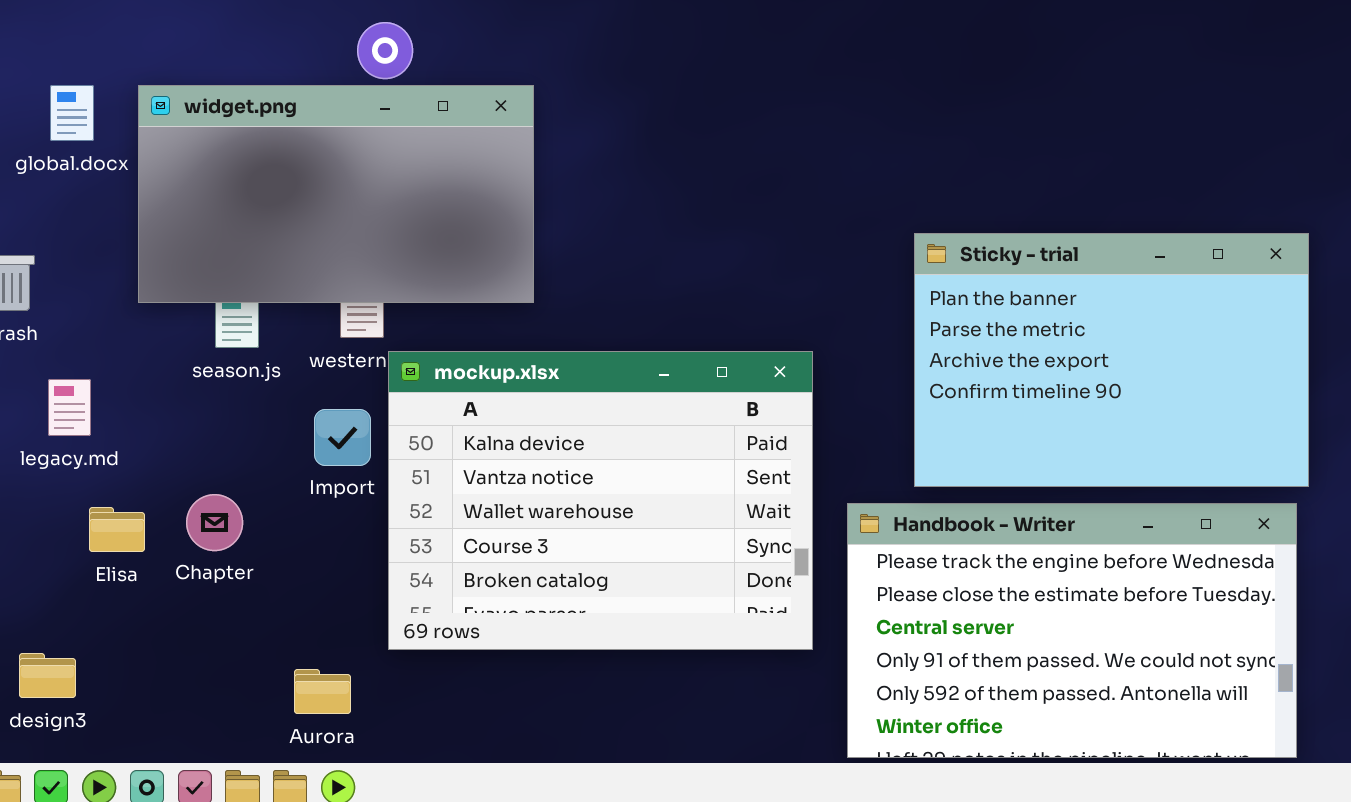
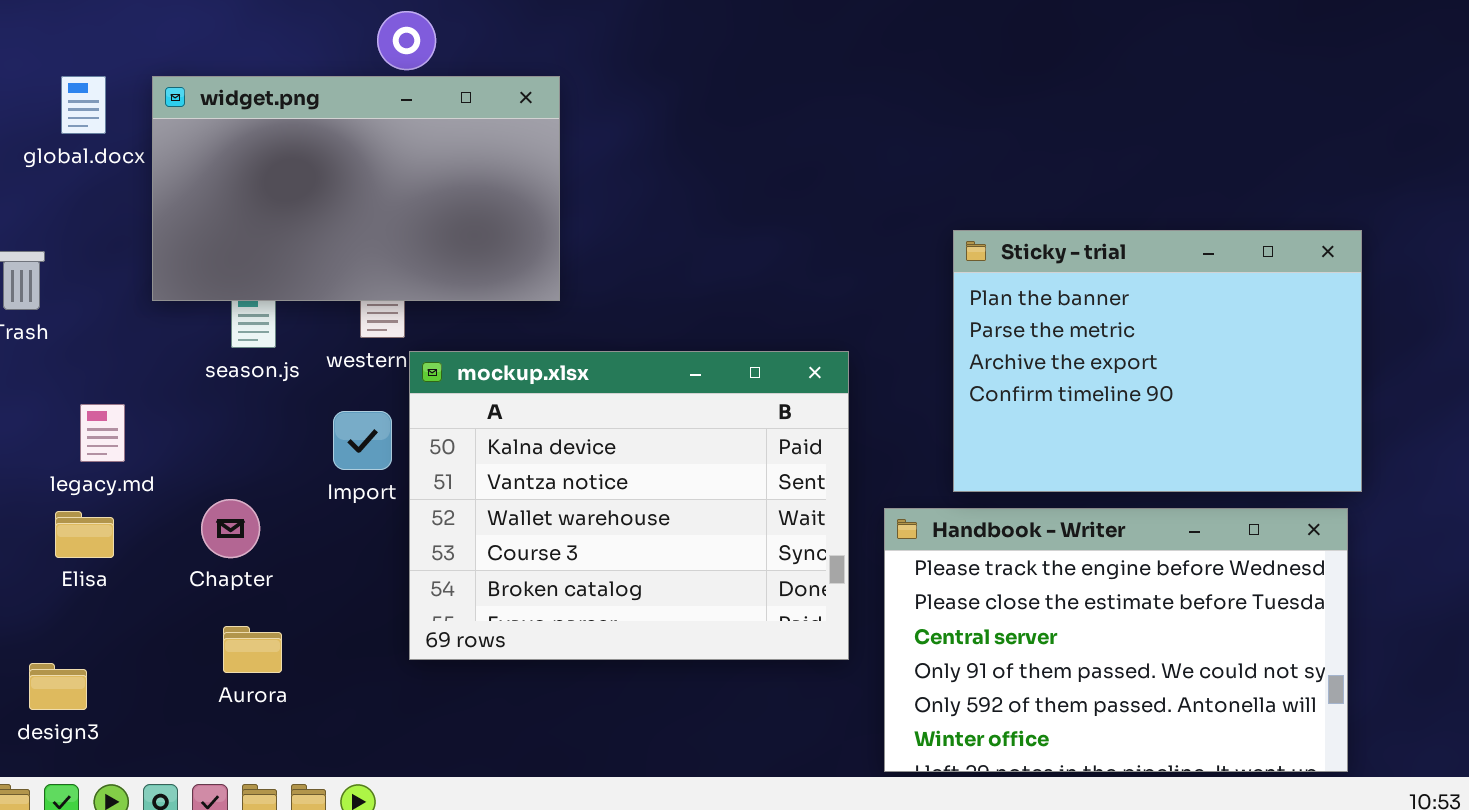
legacy.md: [48,379,91,436] -> [80,404,125,462], moved
Elisa: [89,507,145,552] -> [55,511,114,558], moved
Aurora: [294,669,351,714] -> [223,626,282,673], moved

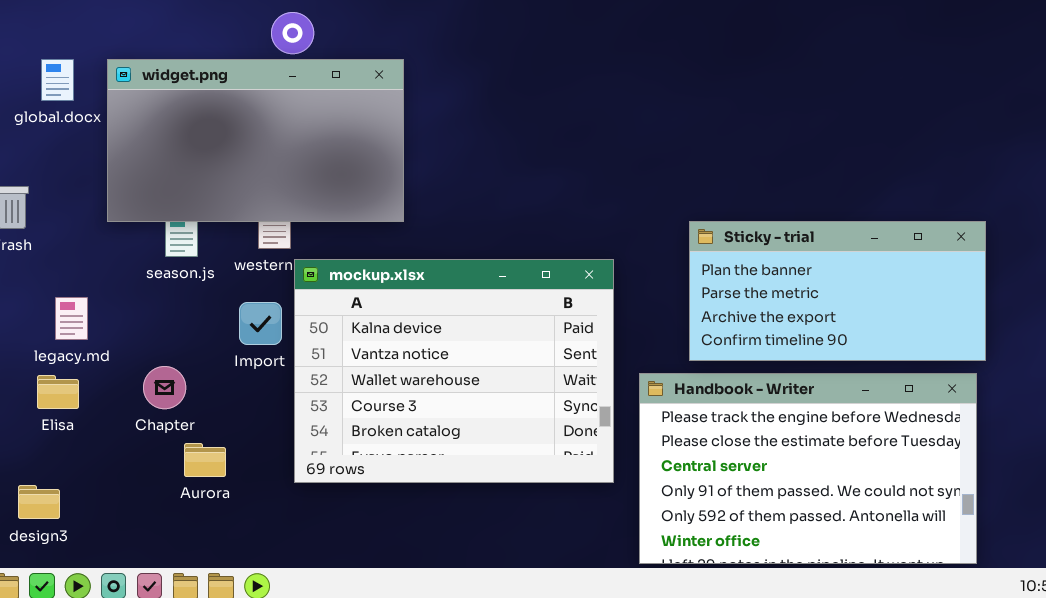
Sticky - trial: [953,230,1362,492] -> [689,221,986,361], resized
Aurora: [223,626,282,673] -> [184,443,226,477], moved

